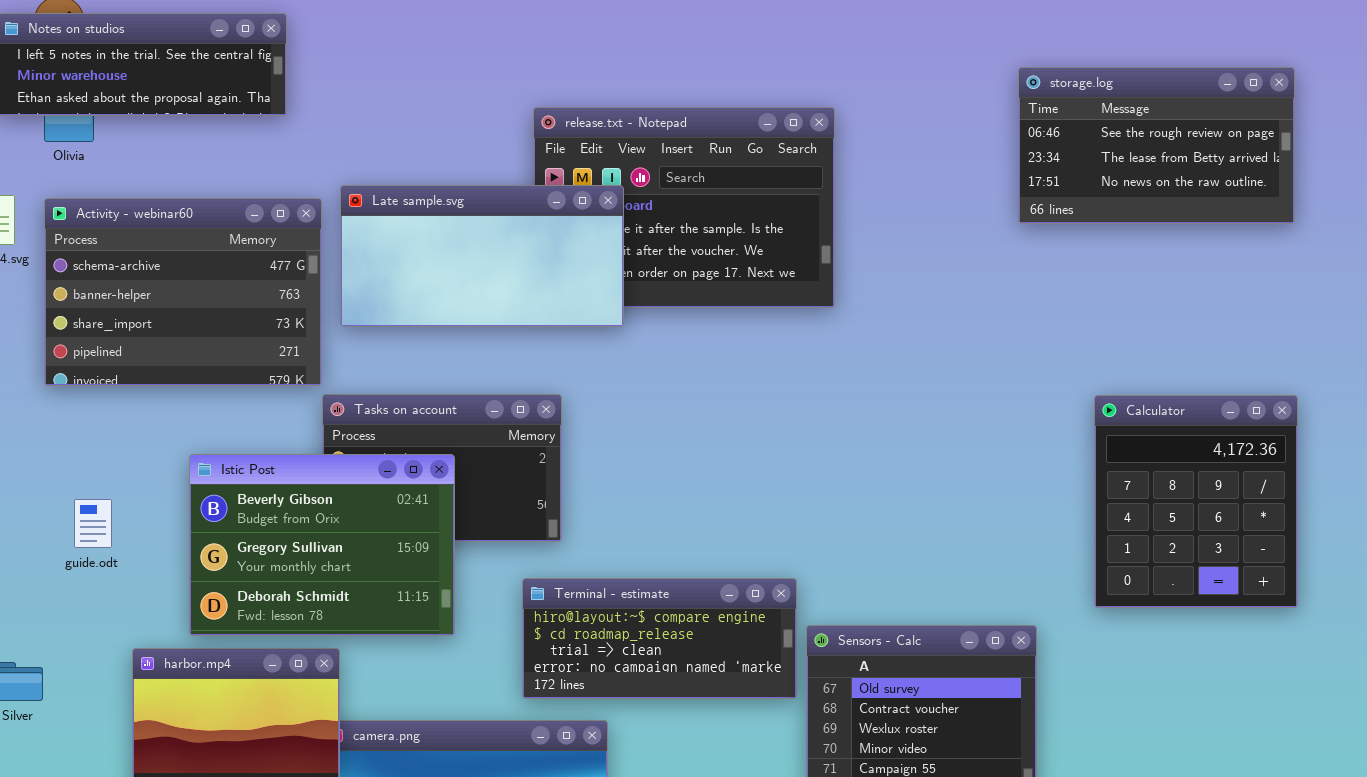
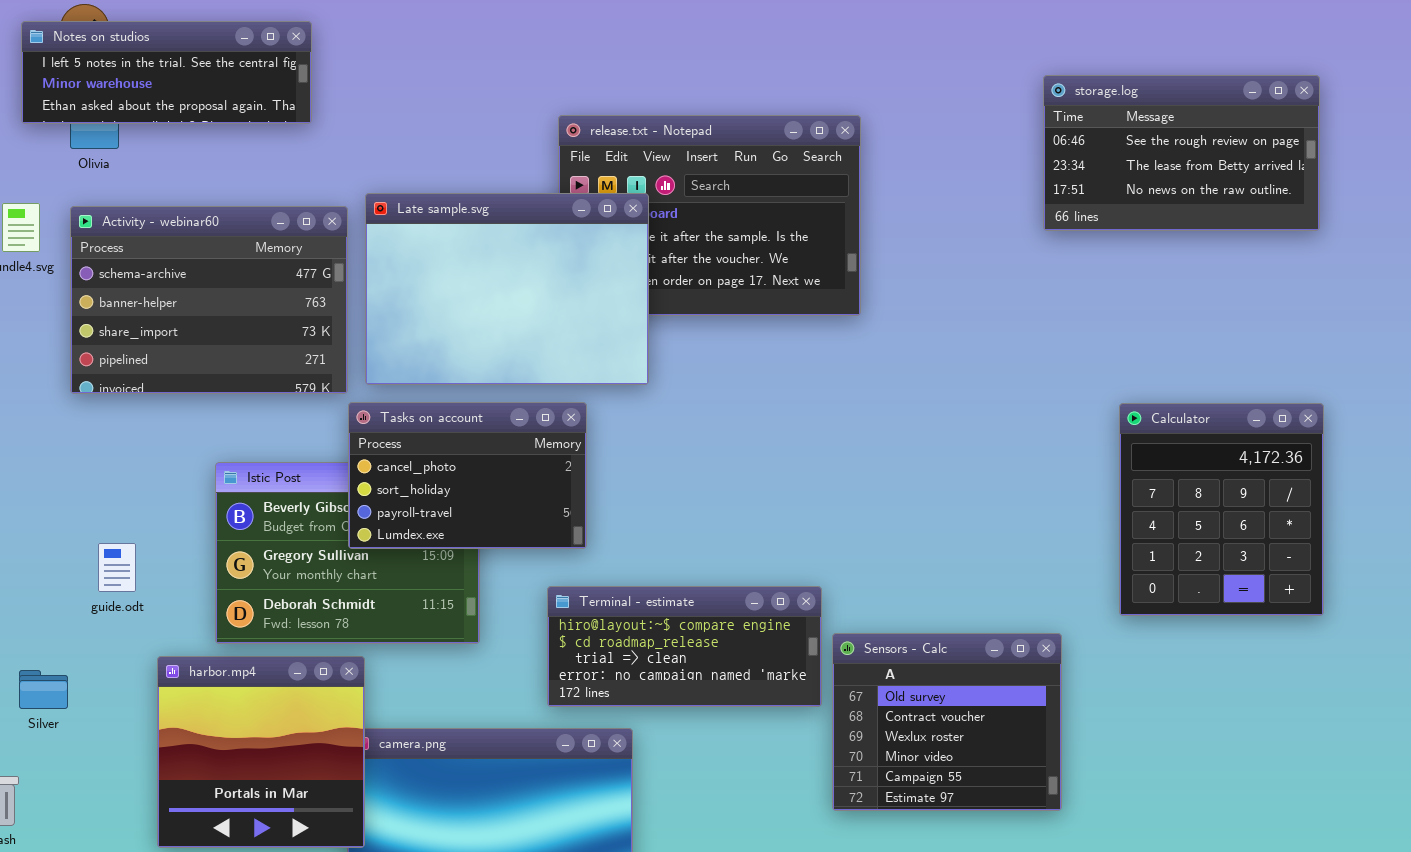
Late sample.svg: [340,185,624,327] -> [365,193,649,385], resized
Tasks on account: [322,394,562,542] -> [348,402,587,549], raised
guide.odt: [74,499,112,548] -> [98,543,136,592], moved

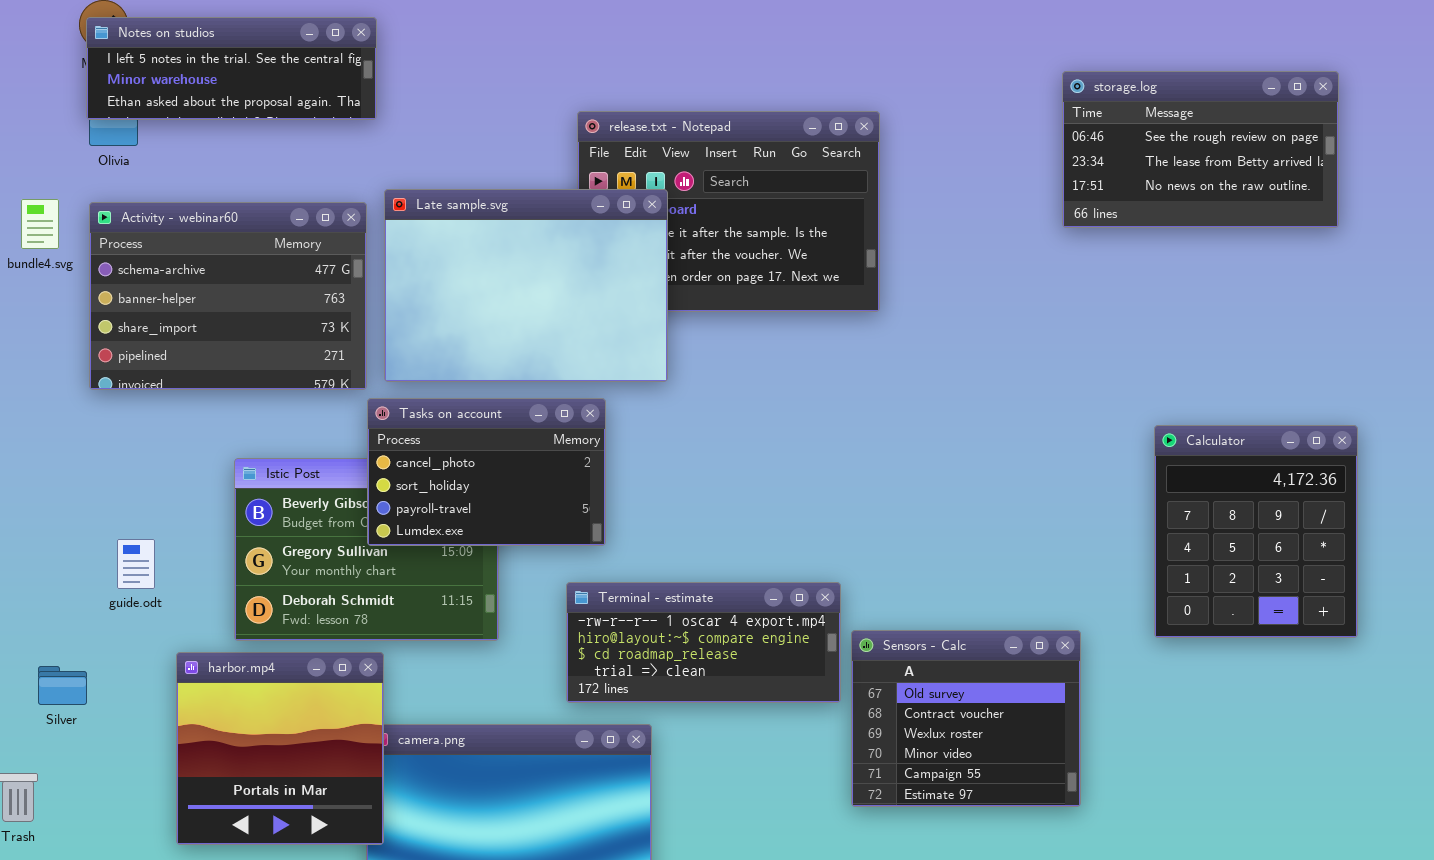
Notes on studios: [21,21,312,124] -> [86,17,377,120], moved
Calculator: [1119,403,1324,616] -> [1154,425,1358,638], moved
Terminal - estimate: [547,586,822,707] -> [566,582,841,703], scrolled up 1 row

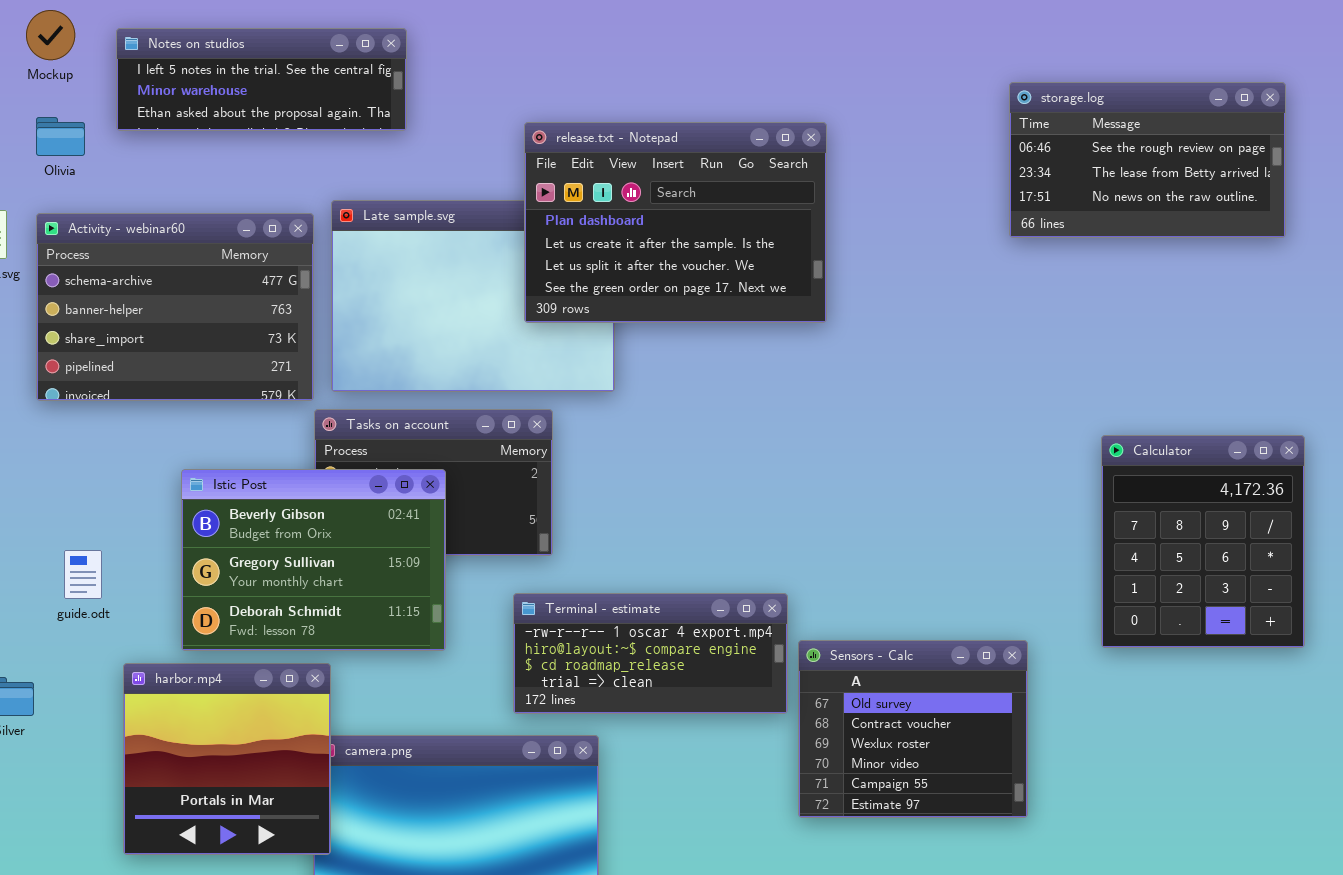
Notes on studios: [86,17,377,120] -> [116,28,407,131], moved
release.txt - Notepad: [577,111,880,312] -> [524,122,827,323], raised
Istic Post: [234,458,499,641] -> [181,469,446,651], raised

